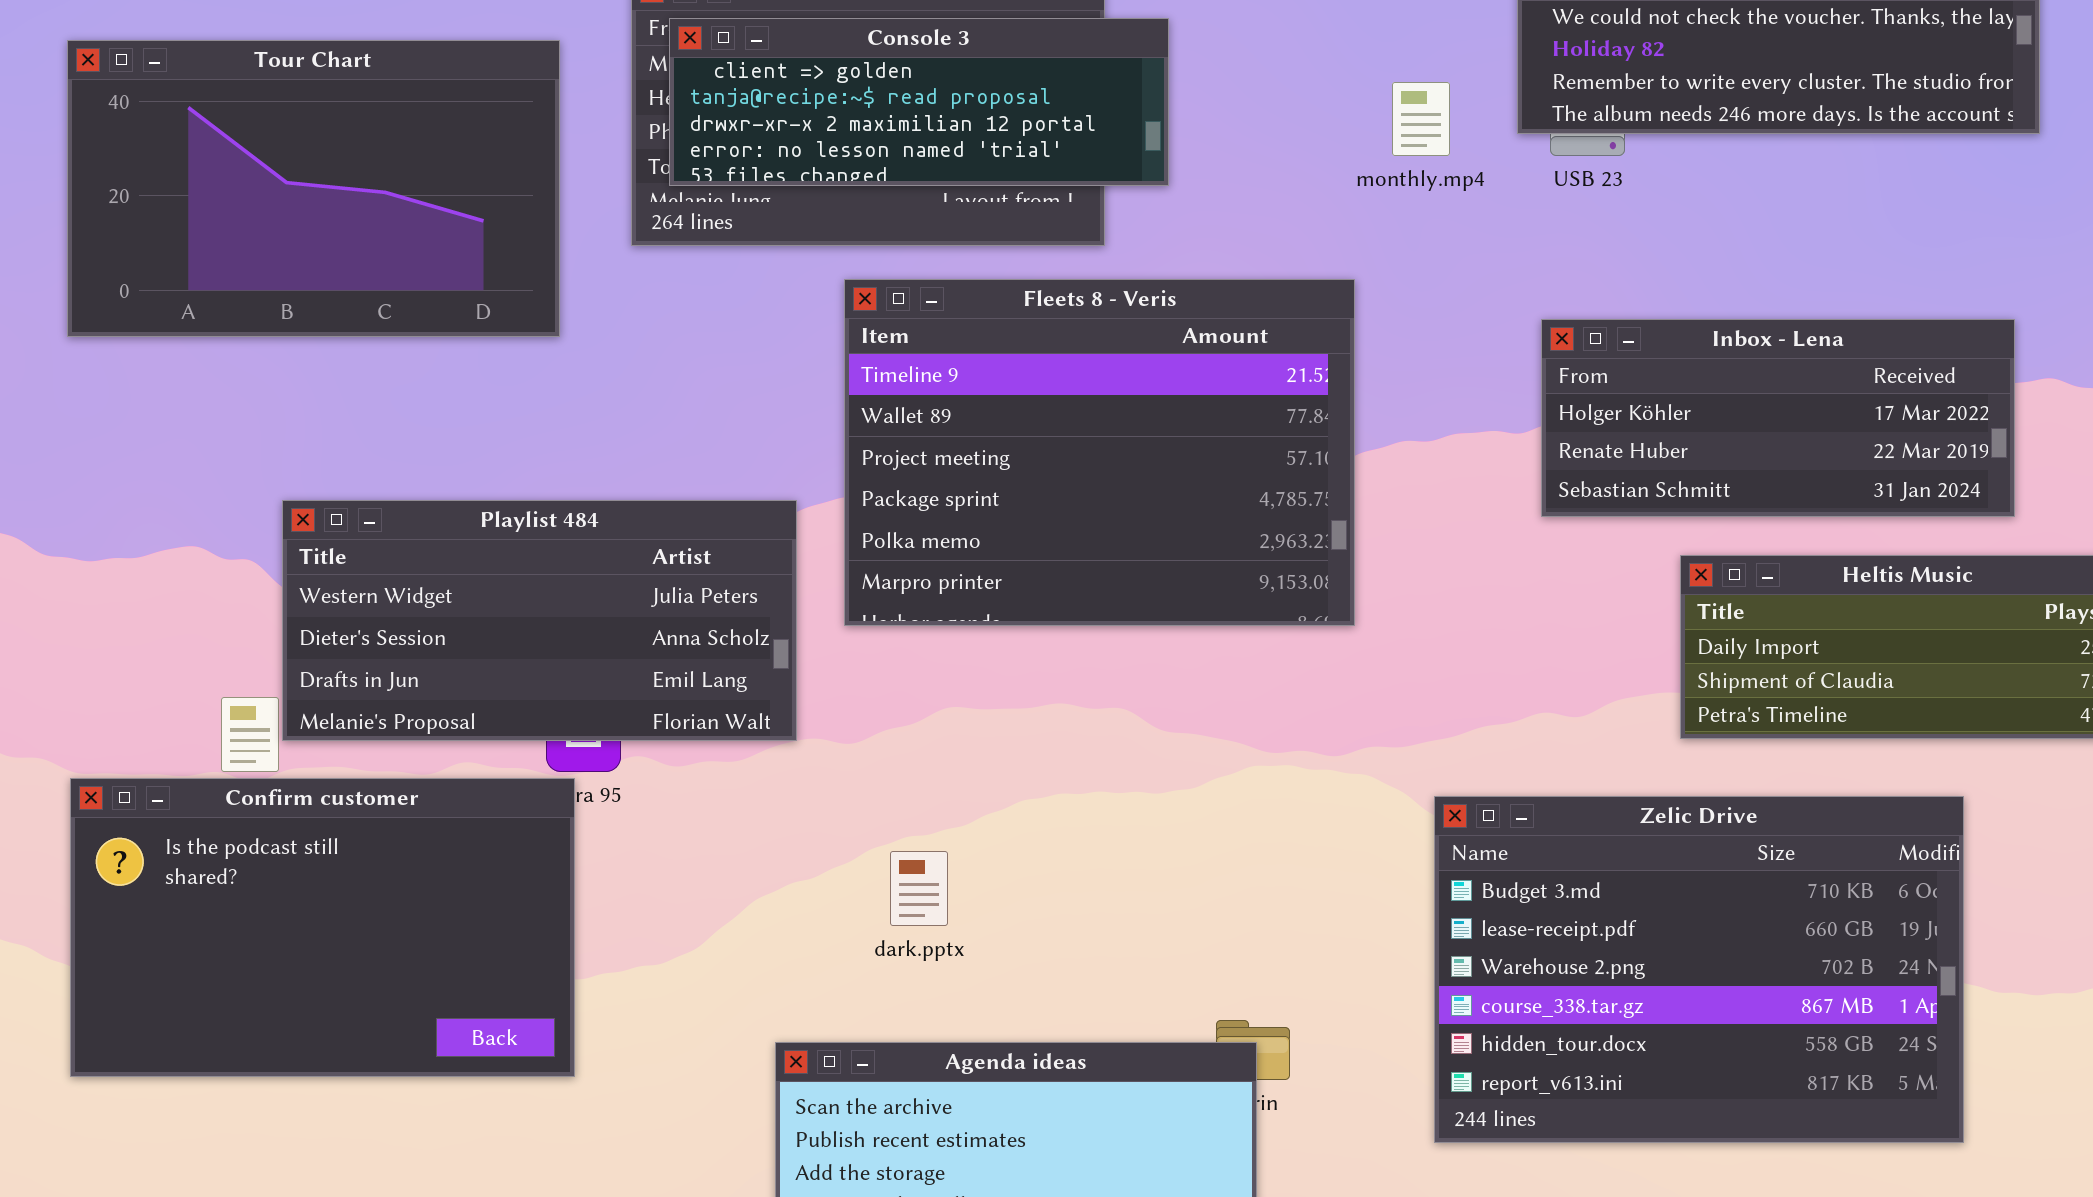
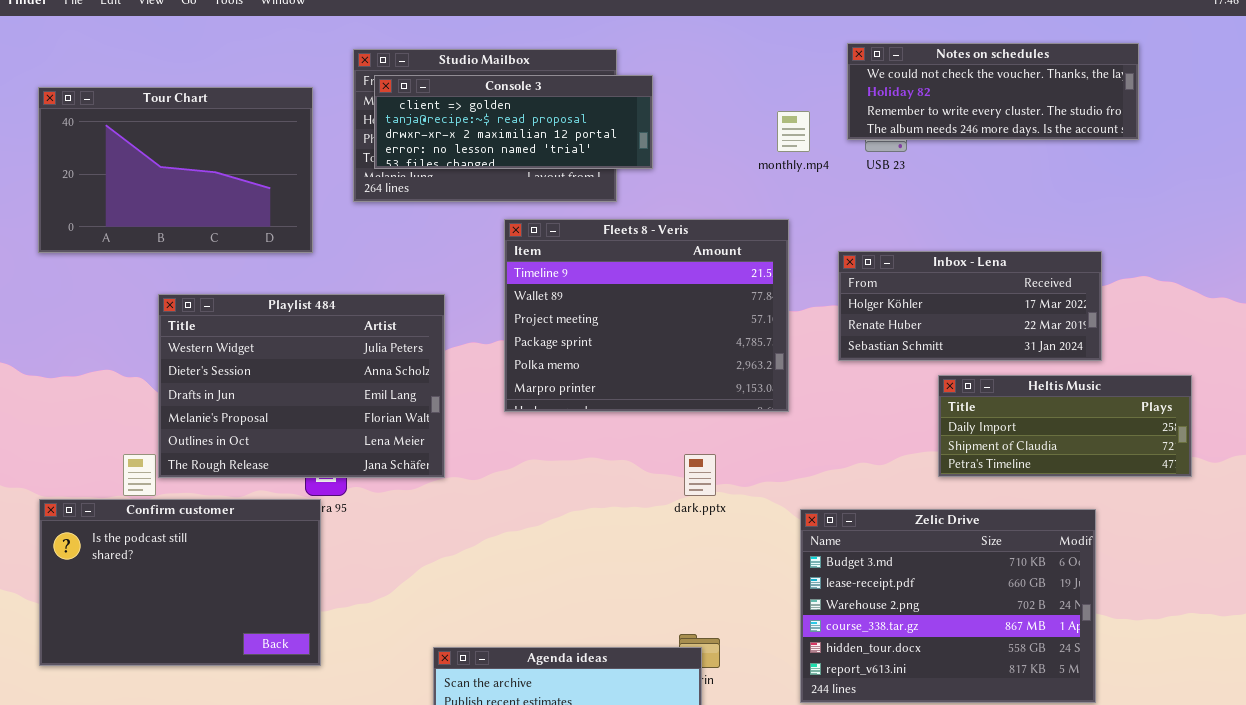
Fleets 8 - Veris: [844,279,1355,626] -> [504,219,789,412], moved
Inbox - Lena: [1541,319,2015,517] -> [838,251,1102,361], moved
Playlist 484: [282,500,797,741] -> [158,294,445,478], resized
dark.pptx: [890,851,948,926] -> [684,454,716,496], moved

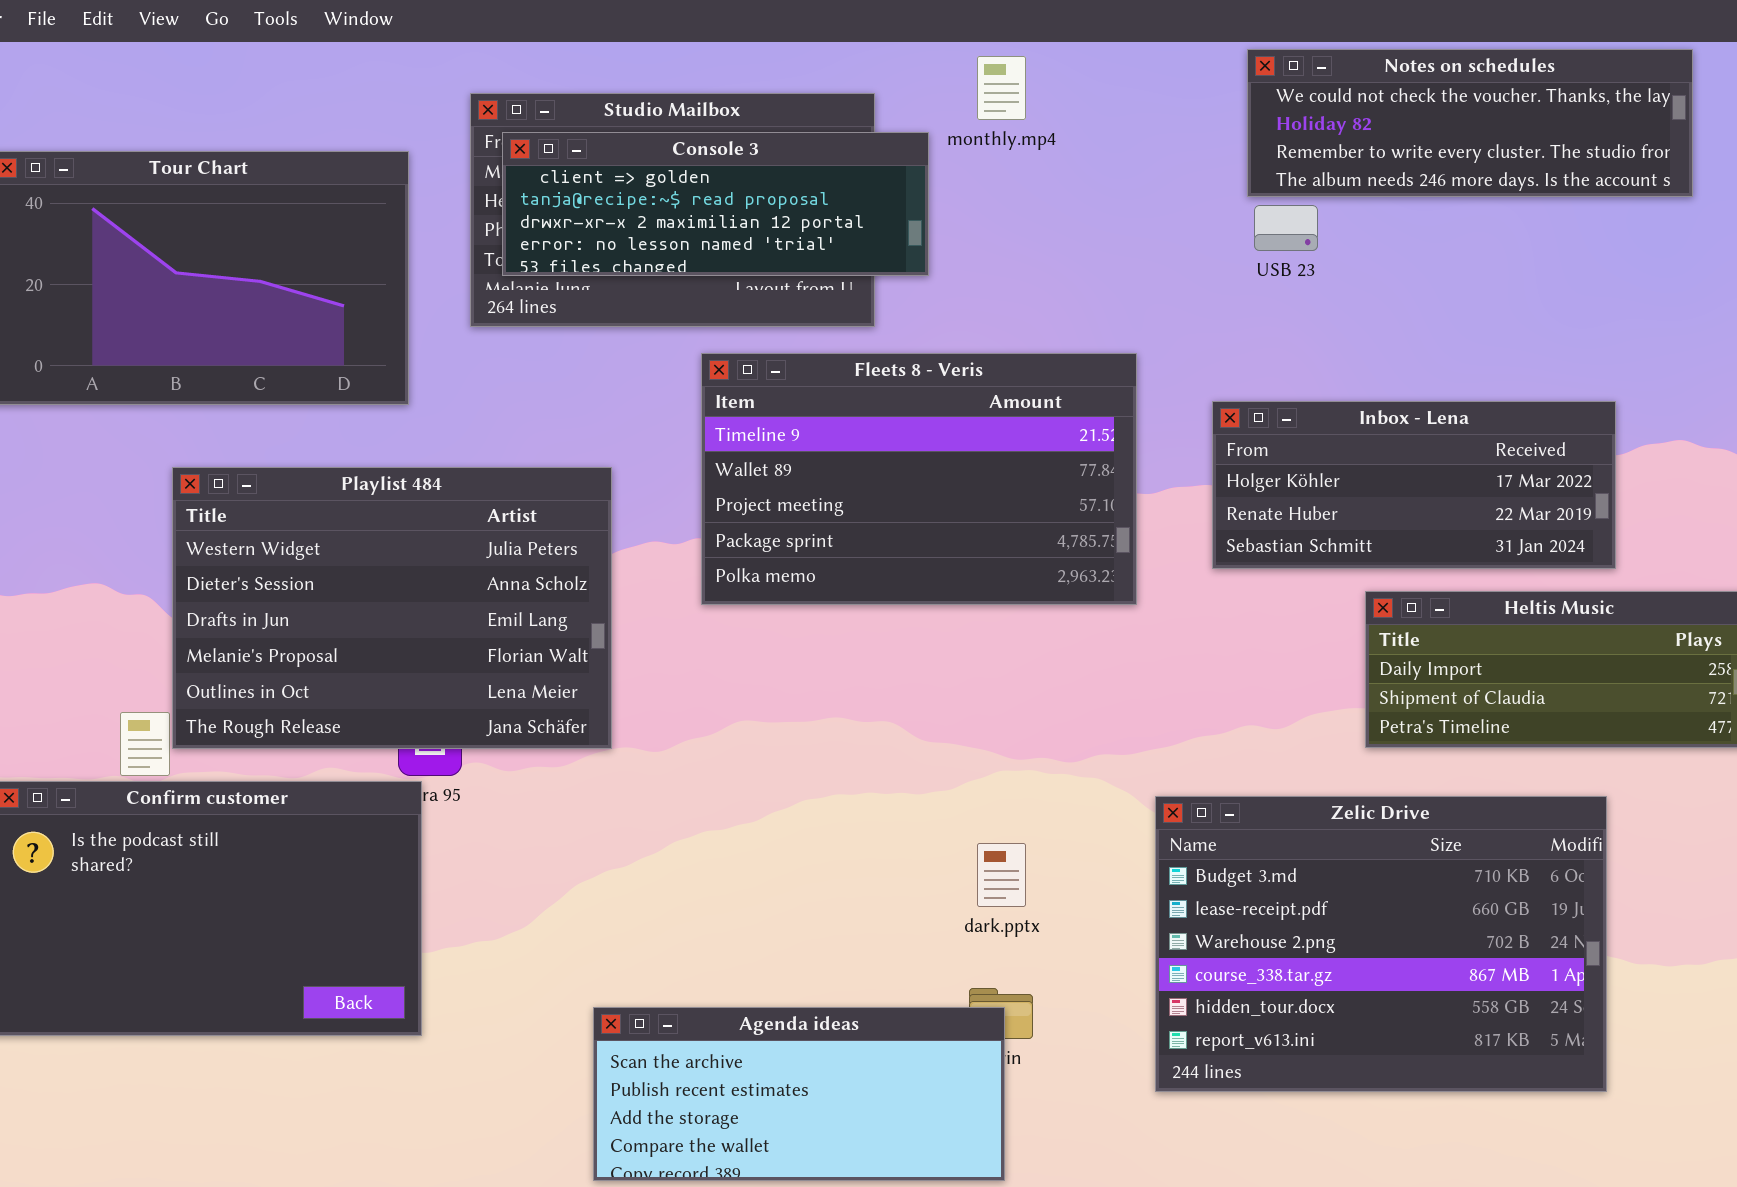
Notes on schedules: [847,43,1139,140] -> [1247,49,1693,197], moved
monthly.mp4: [777,111,810,152] -> [977,56,1026,120], moved
Fleets 8 - Veris: [504,219,789,412] -> [701,353,1137,605], resized
dark.pptx: [684,454,716,496] -> [977,843,1026,907], moved

